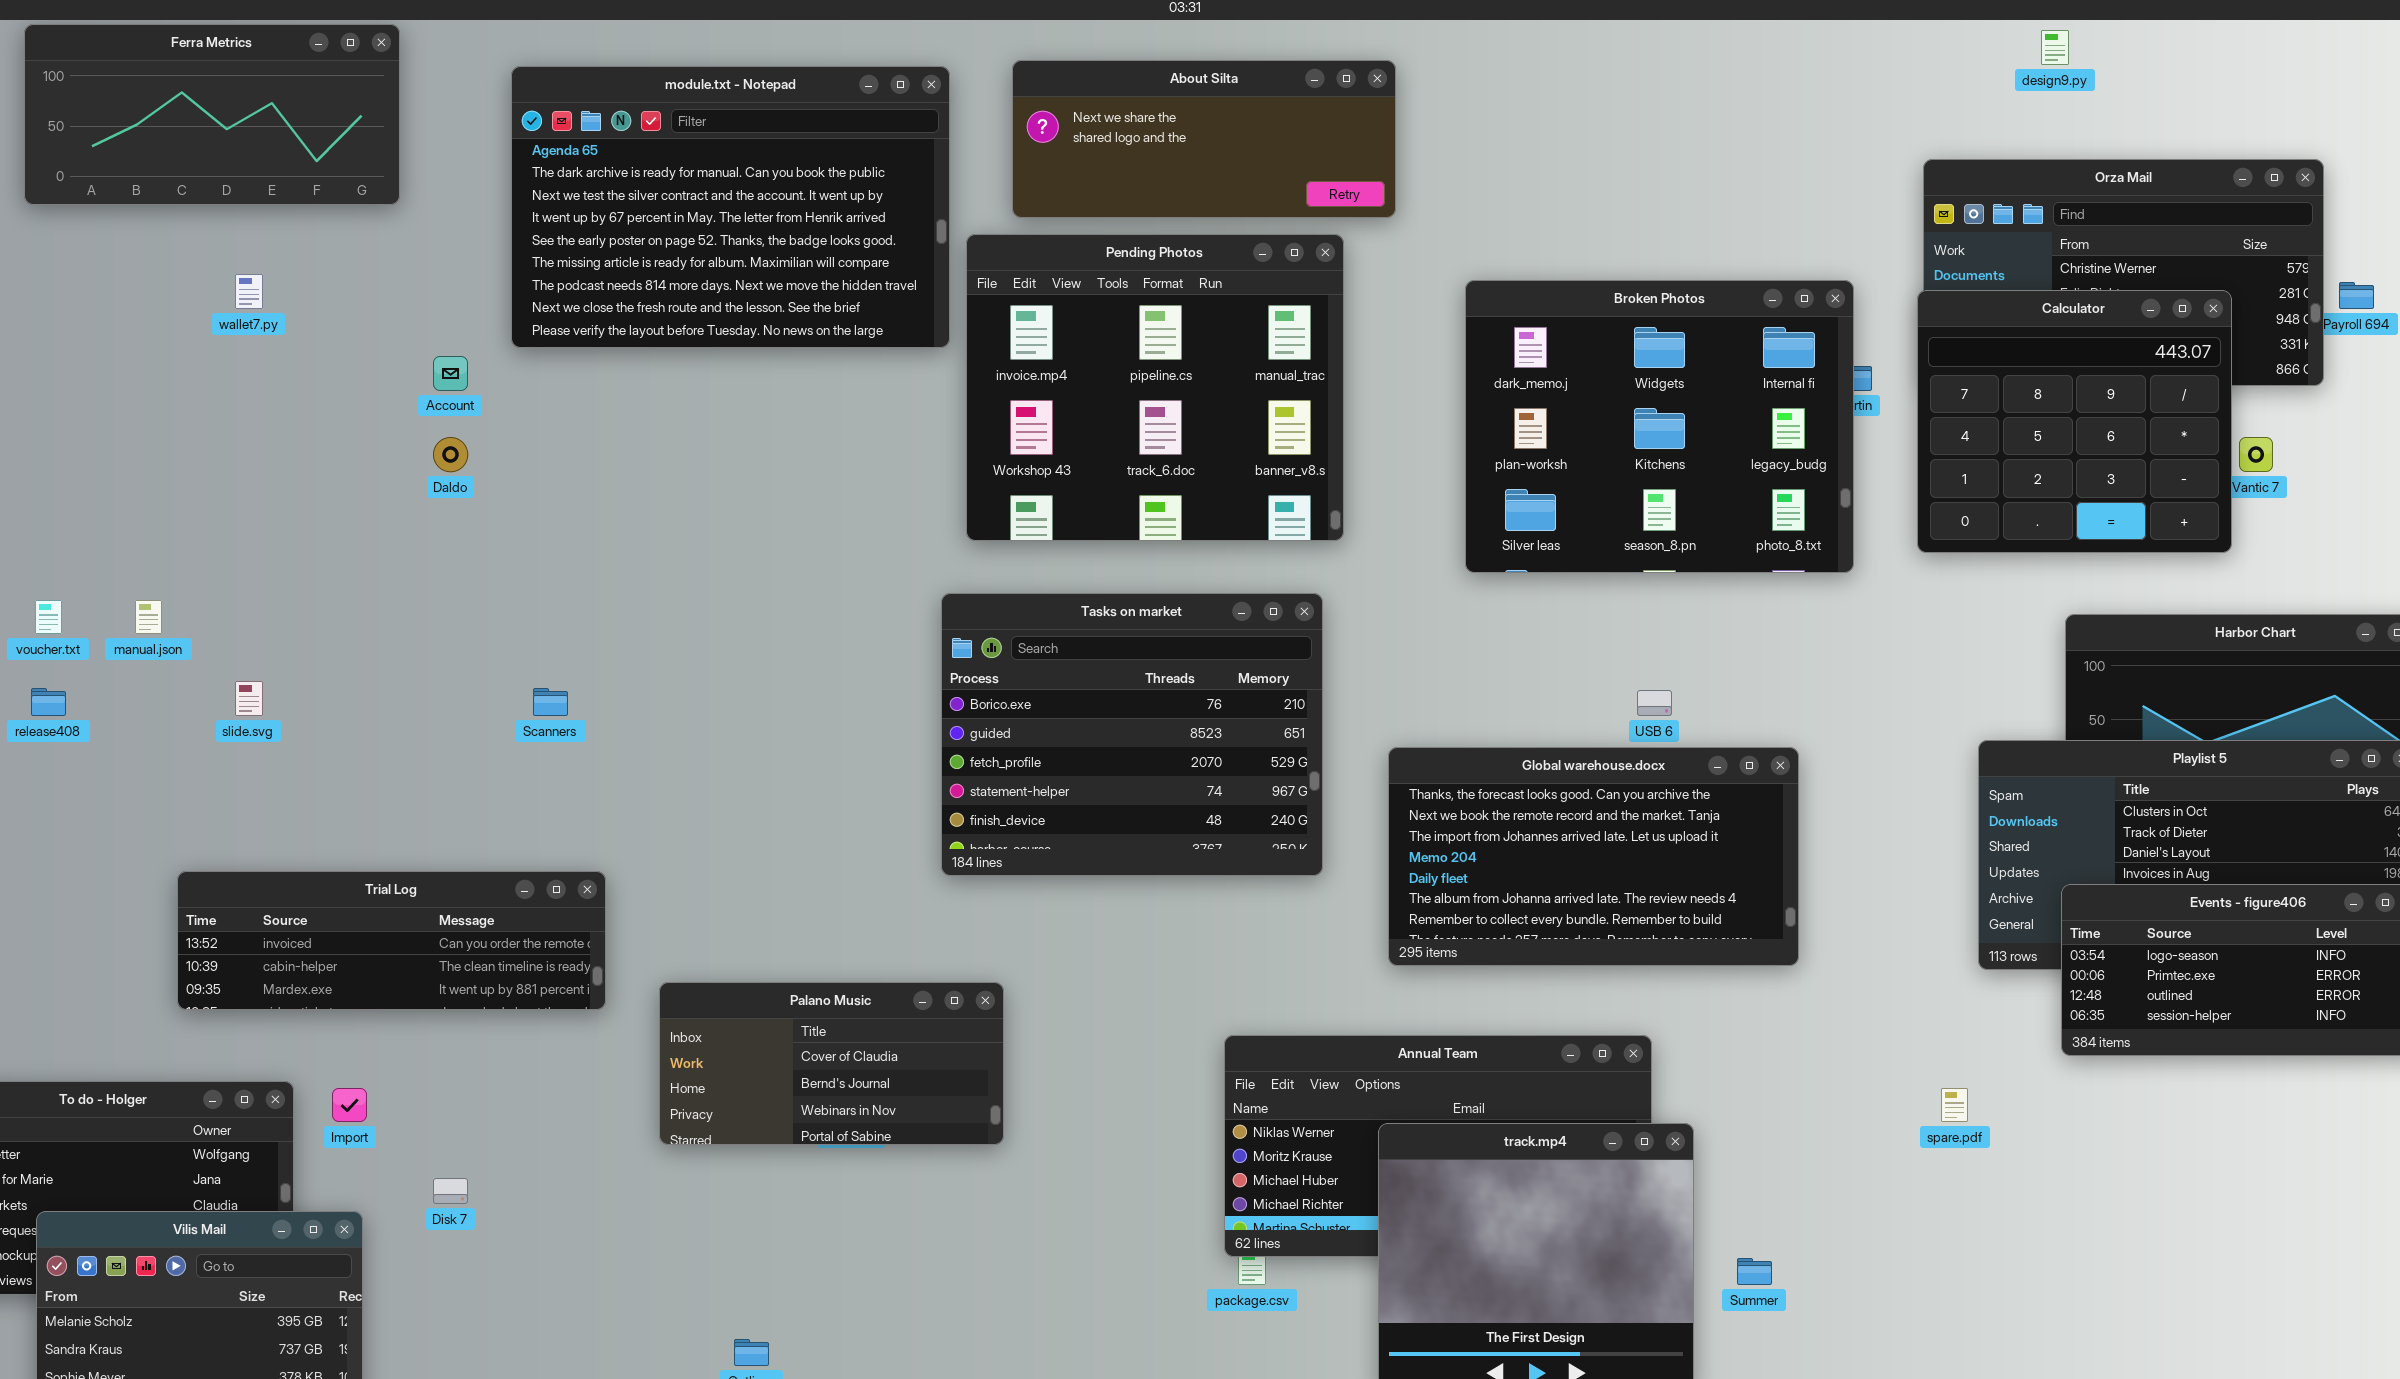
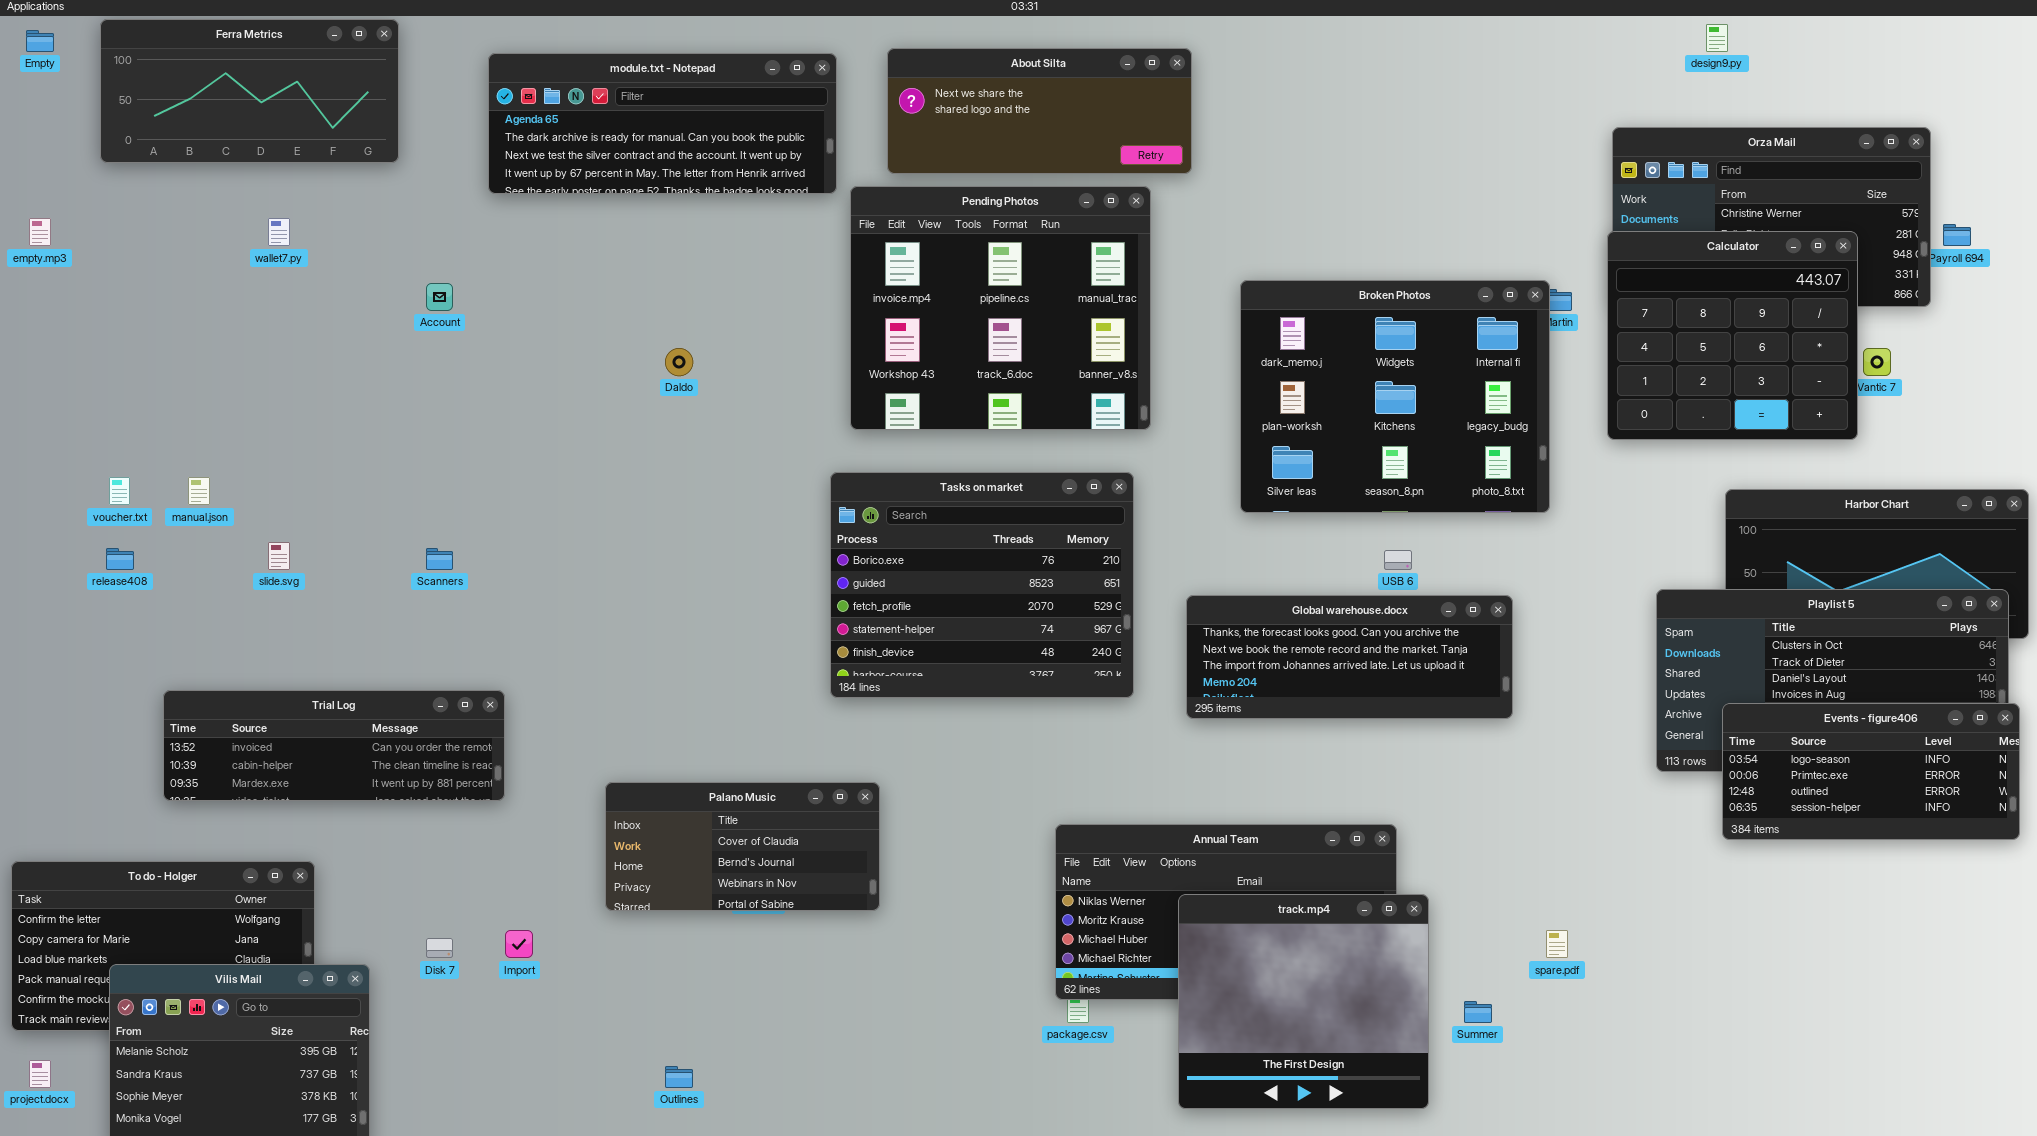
module.txt - Notepad: [511,66,950,348] -> [488,53,837,194], resized
Broken Photos: [1465,280,1854,573] -> [1240,280,1550,513], moved
Daldo: [433,437,468,472] -> [665,348,693,376], moved
Scanners: [533,688,568,716] -> [426,548,453,570], moved
Global warehouse.docx: [1388,747,1799,966] -> [1186,595,1513,719], resized
Trial Log: [177,871,606,1010] -> [163,690,505,801], moved
Import: [332,1088,367,1122] -> [505,930,533,958], moved
spare.pdf: [1941,1088,1968,1122] -> [1546,930,1568,958], moved

